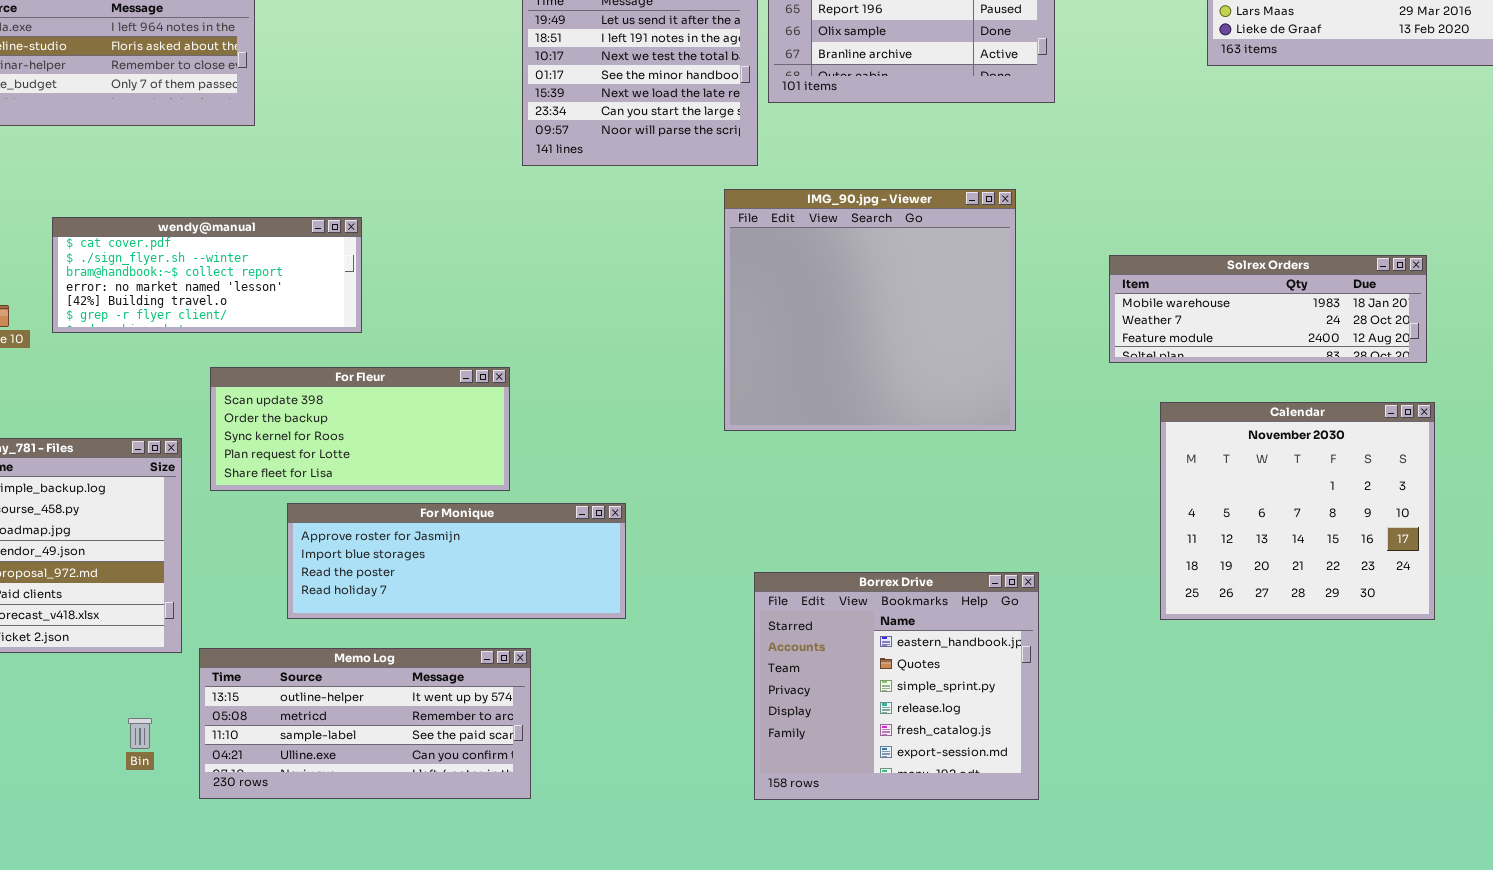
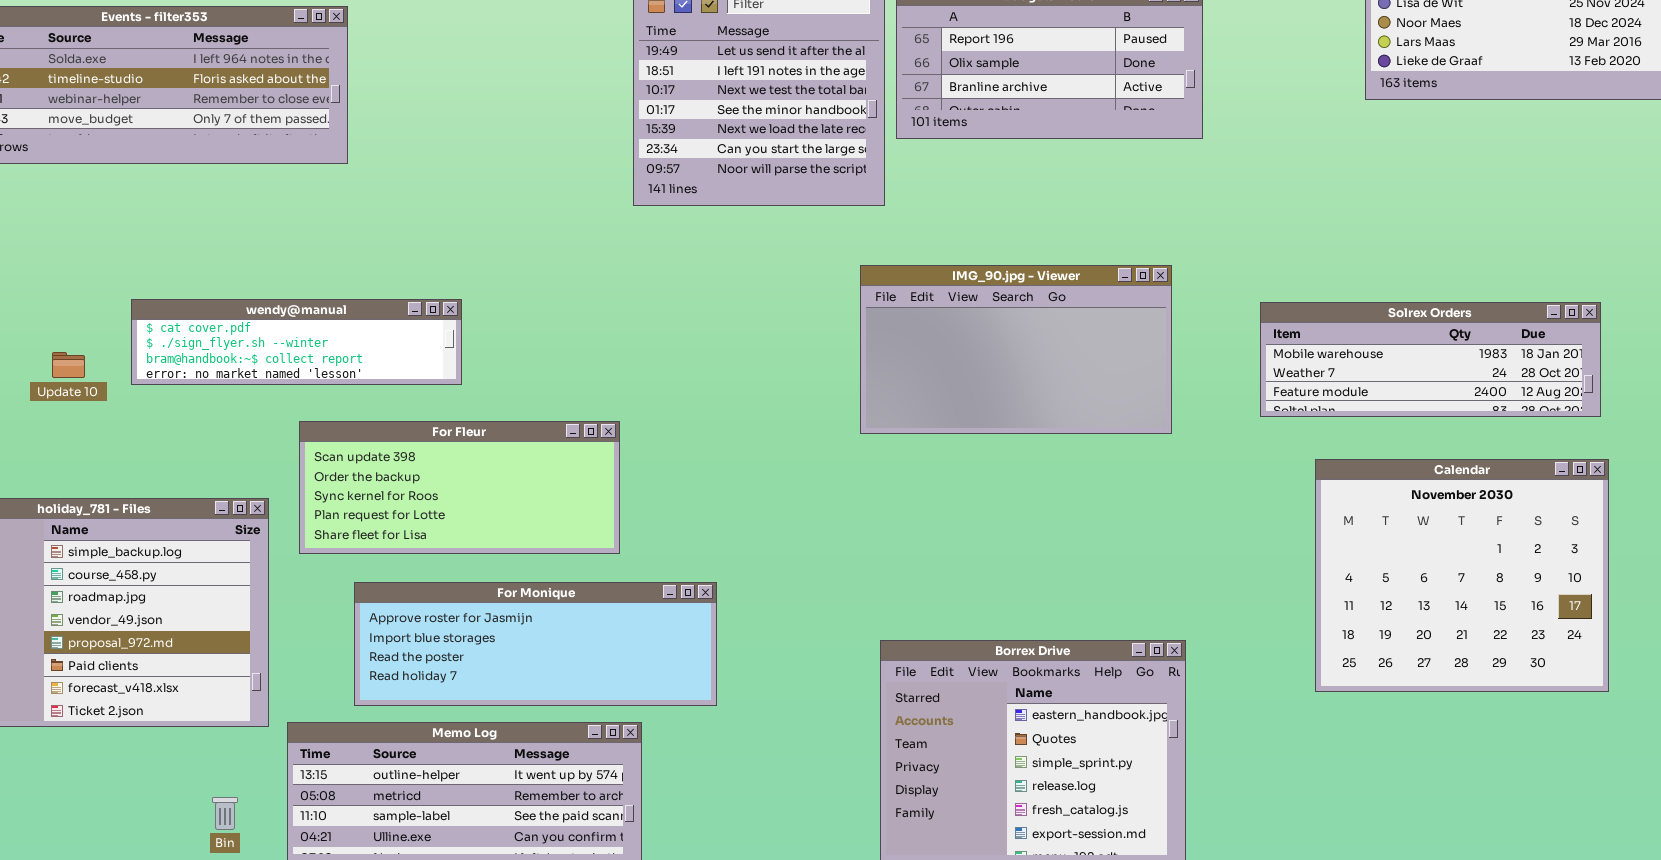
IMG_90.jpg - Viewer: [724,189,1016,431] -> [860,265,1172,434], moved, resized
wendy@manual: [52,217,362,333] -> [131,299,462,385], resized
For Monique: [287,503,626,619] -> [354,582,717,706], moved

